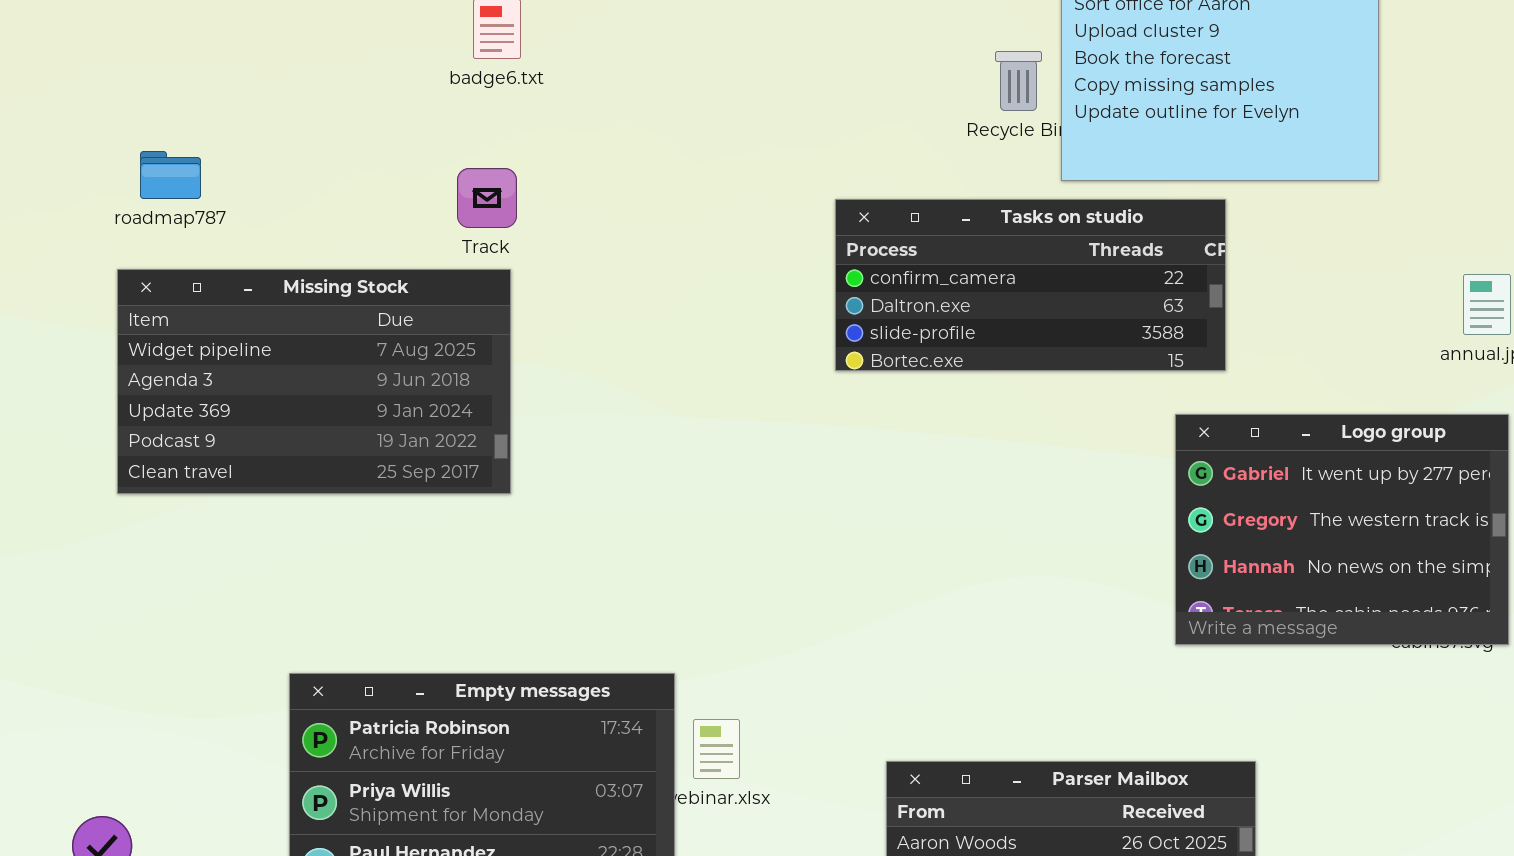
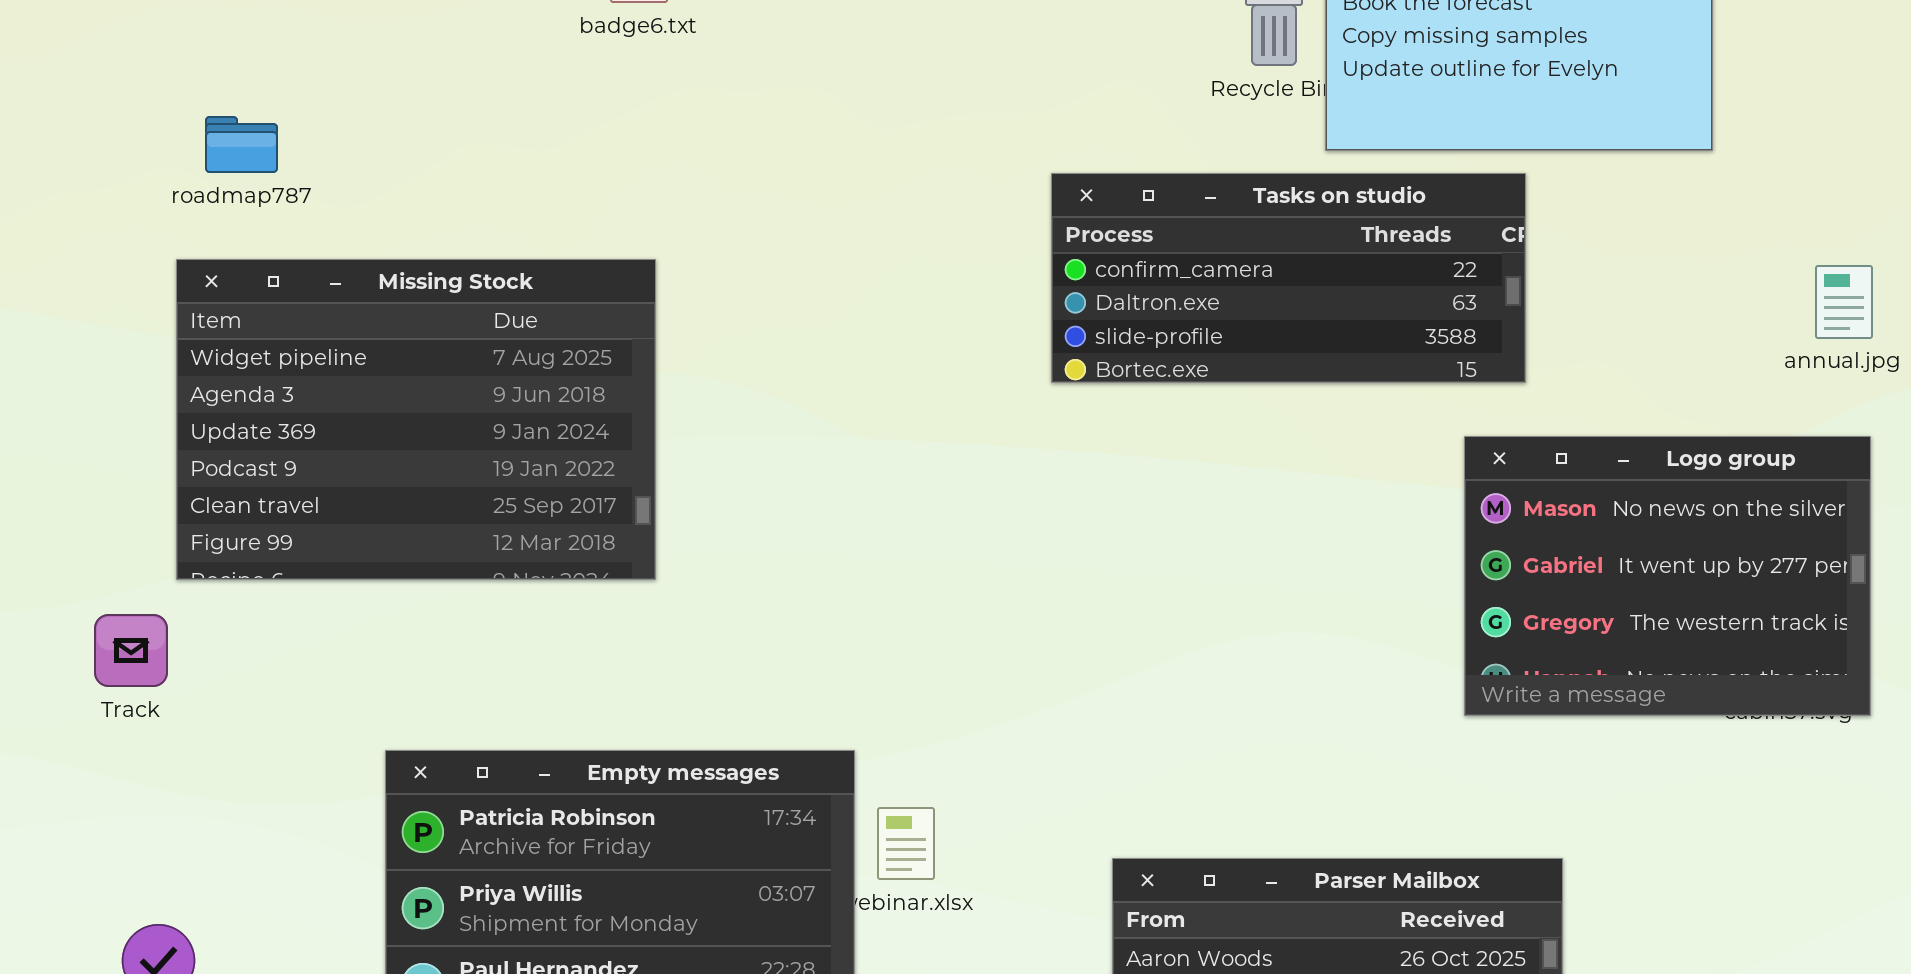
Track: [457,168,517,228] -> [94,614,168,687], moved
Missing Stock: [117,269,511,494] -> [176,259,656,580], resized
Logo group: [1175,414,1509,645] -> [1464,436,1871,716], scrolled up 1 row

